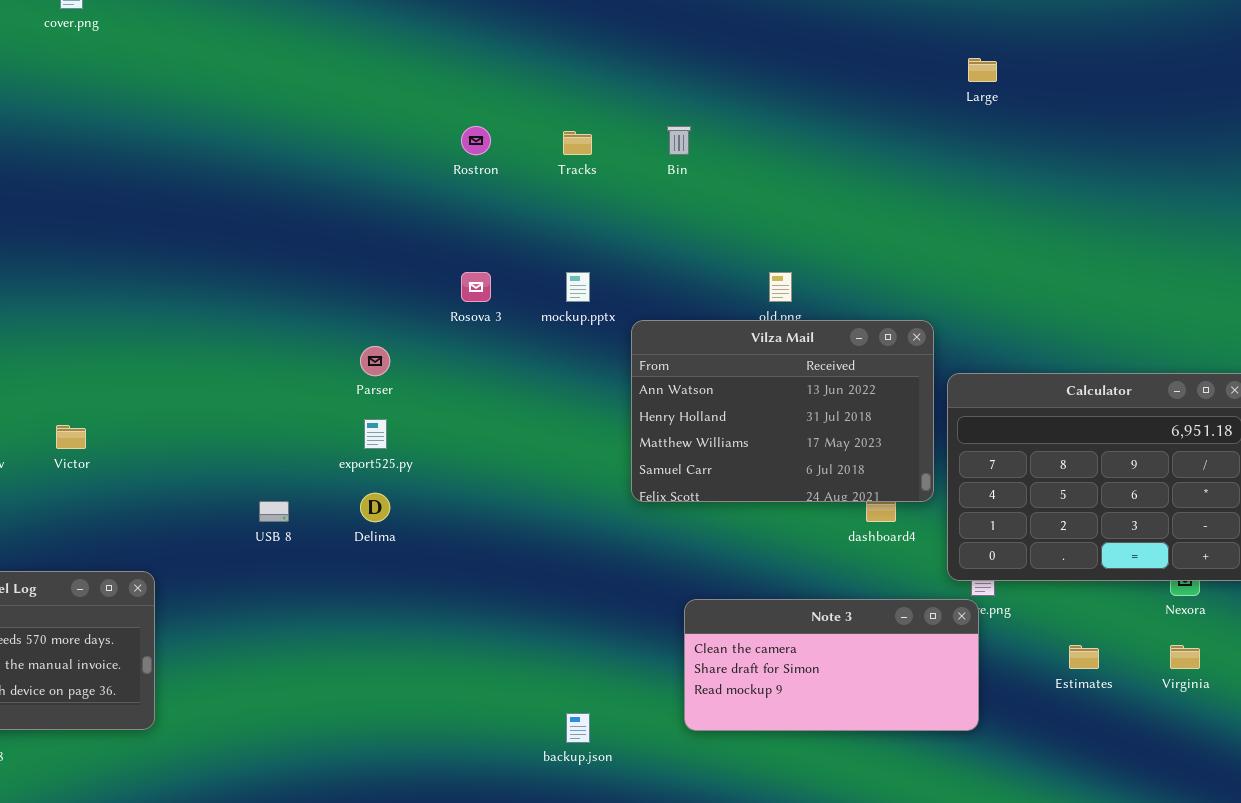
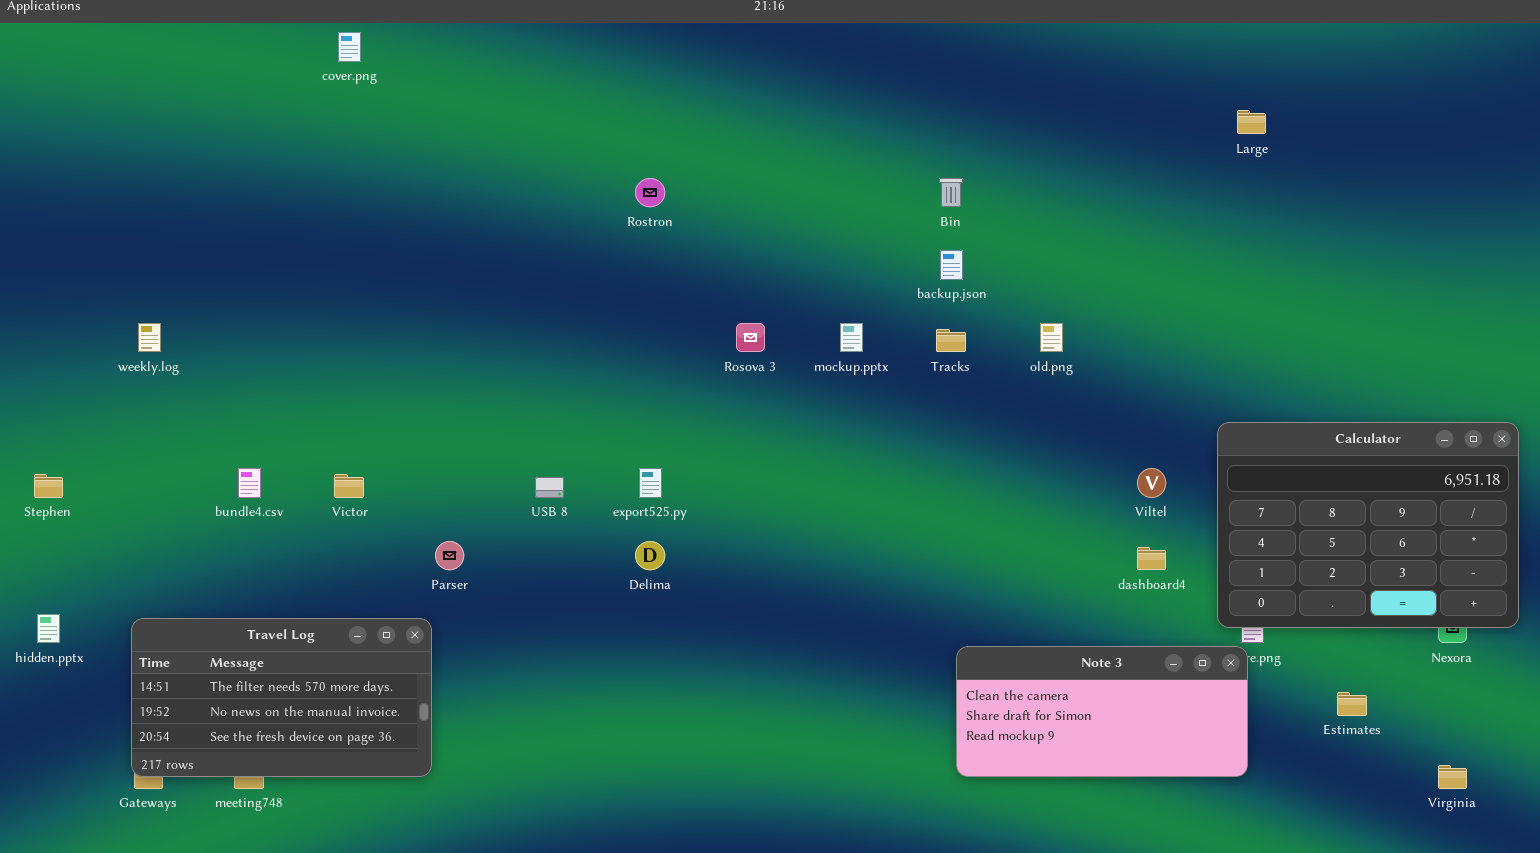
Rostron: [461,126,491,155] -> [635,178,665,207], moved
Tracks: [563,131,592,155] -> [936,329,966,352], moved
Vilza Mail: [631,320,934,502] -> none, closed
Parser: [360,346,390,376] -> [435,541,464,570], moved
USB 8: [259,501,289,522] -> [535,477,564,498], moved
Virginia: [1170,645,1200,669] -> [1438,765,1467,789], moved
backup.json: [566,713,590,743] -> [940,250,963,280], moved

